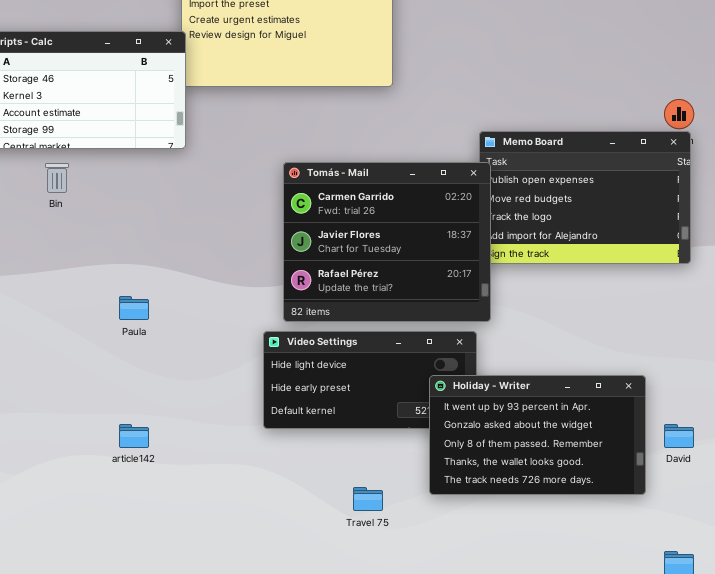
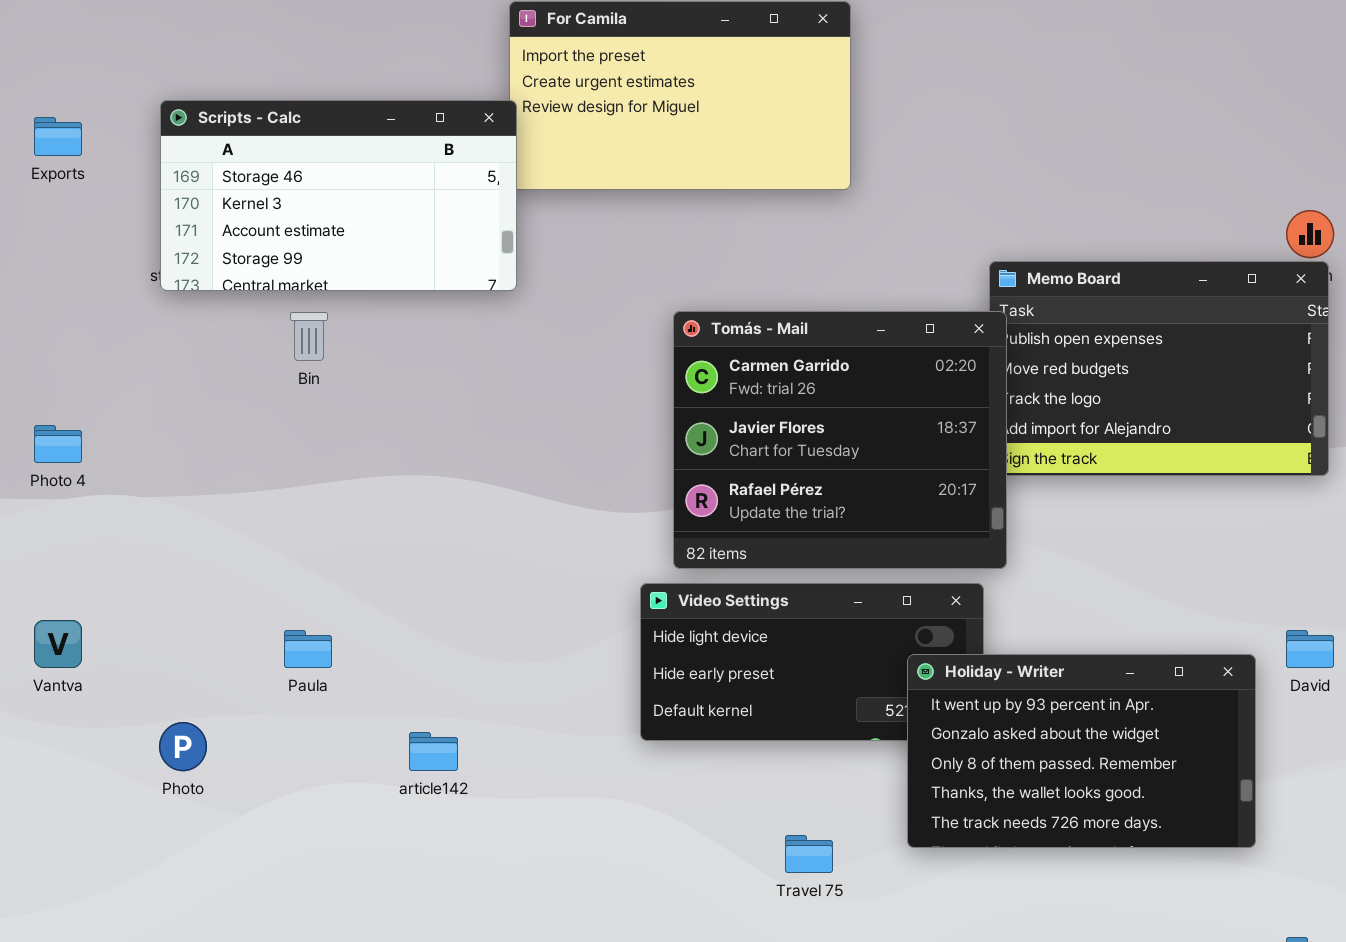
Paula: [119,296,149,320] -> [284,630,332,668], moved
David: [664,424,694,448] -> [1286,630,1334,668], moved

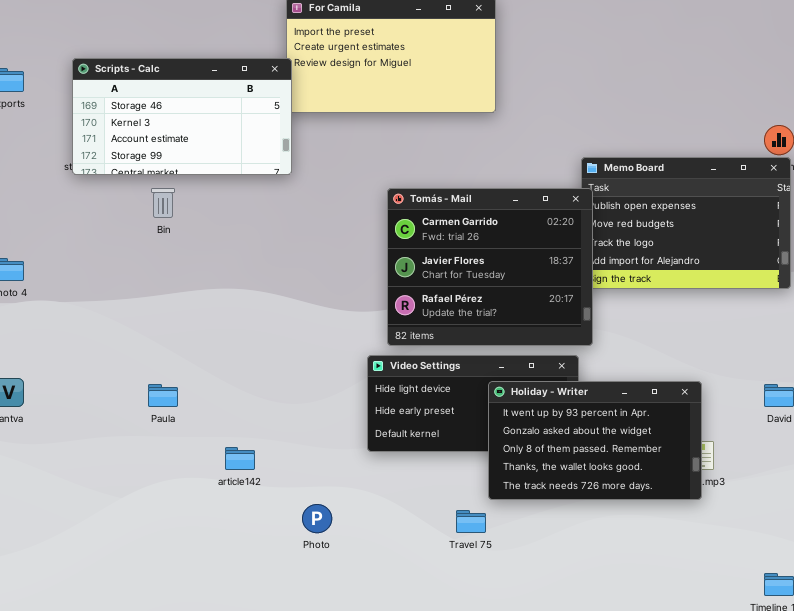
Holiday - Writer: [907,654,1256,848] -> [488,381,702,500], moved
Photo: [159,722,207,771] -> [302,504,332,533], moved

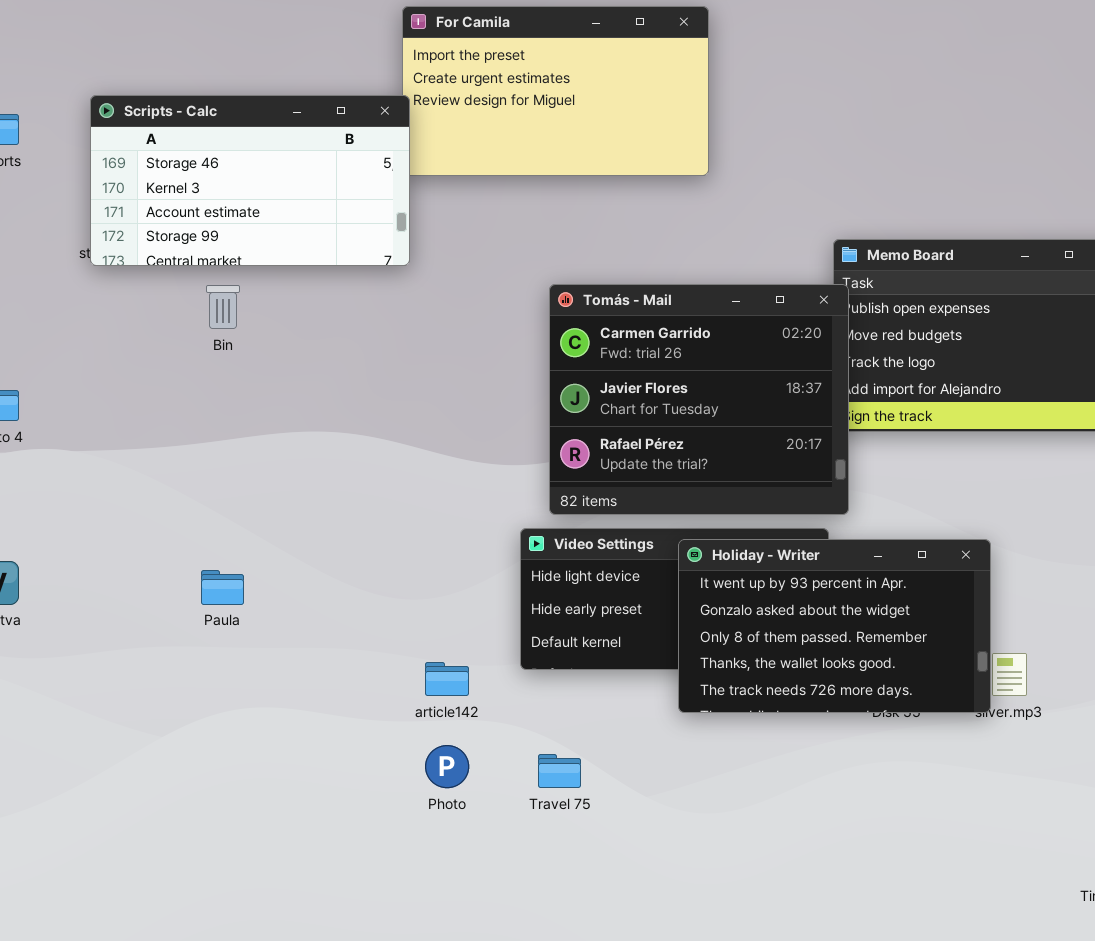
Holiday - Writer: [488,381,702,500] -> [678,539,991,713], moved
article142: [225,447,255,470] -> [425,662,469,696], moved
Travel 75: [456,510,486,533] -> [538,754,581,788], moved

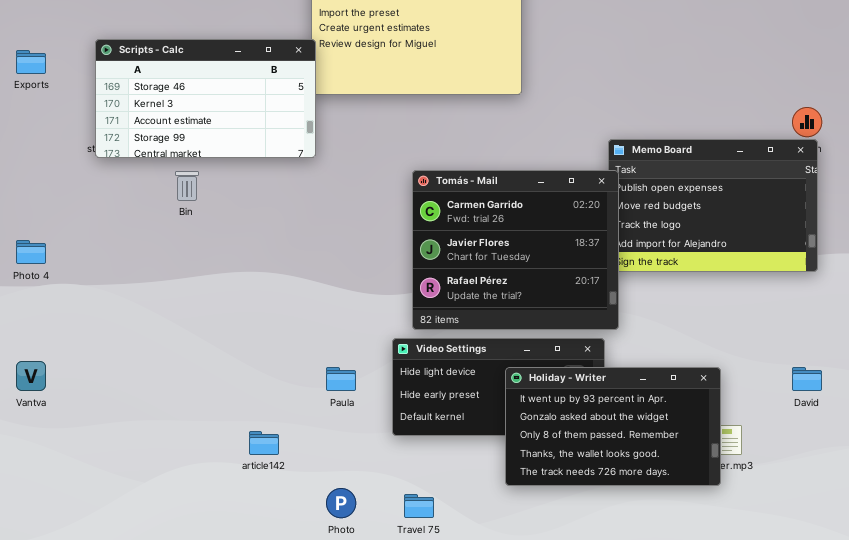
Holiday - Writer: [678,539,991,713] -> [505,367,721,486], moved
Paula: [201,570,244,605] -> [326,367,356,391], moved
article142: [425,662,469,696] -> [249,431,279,455], moved

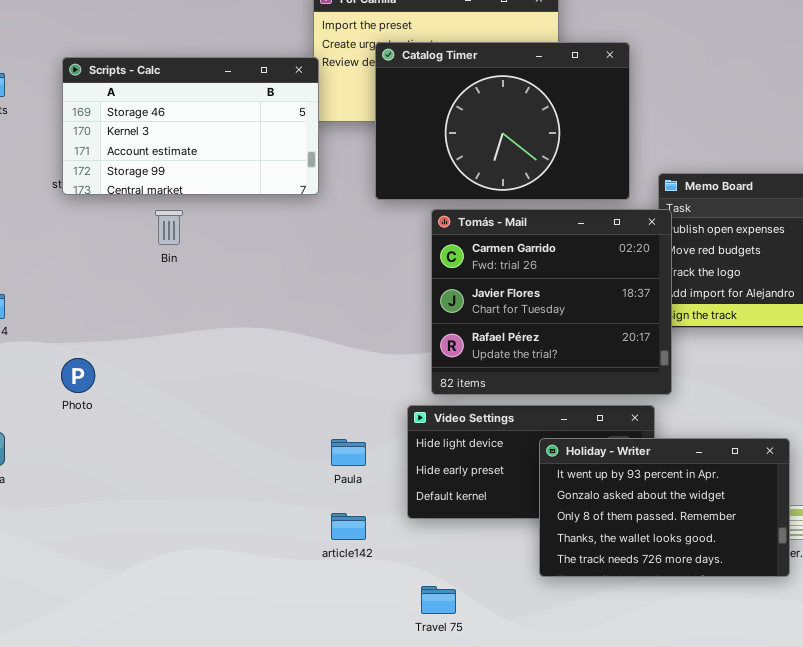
Catalog Timer: none -> [375,42,630,200], opened
article142: [249,431,279,455] -> [331,513,366,540], moved
Photo: [326,488,356,518] -> [61,358,95,393], moved

